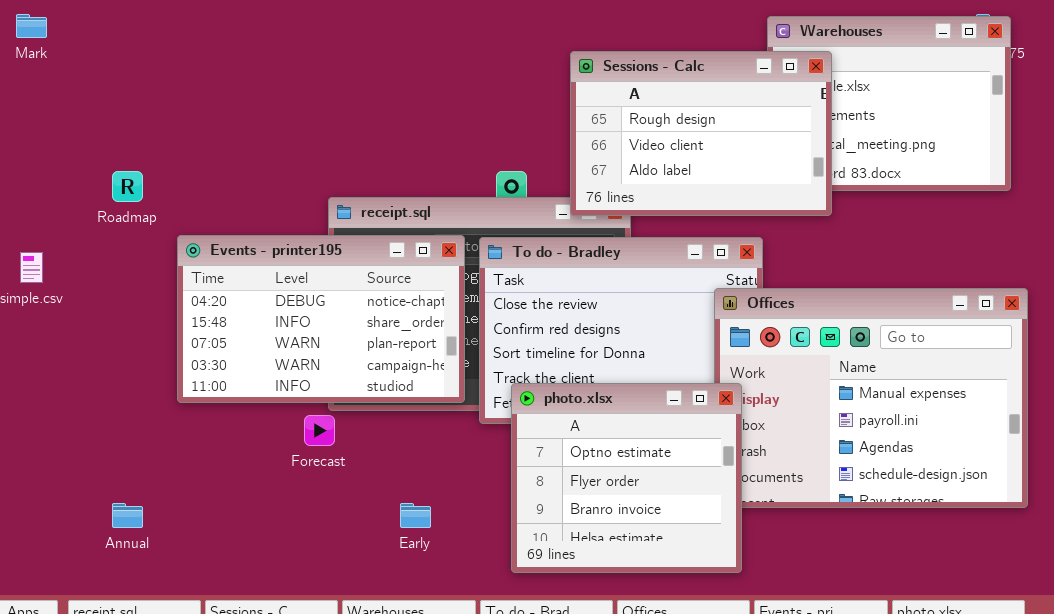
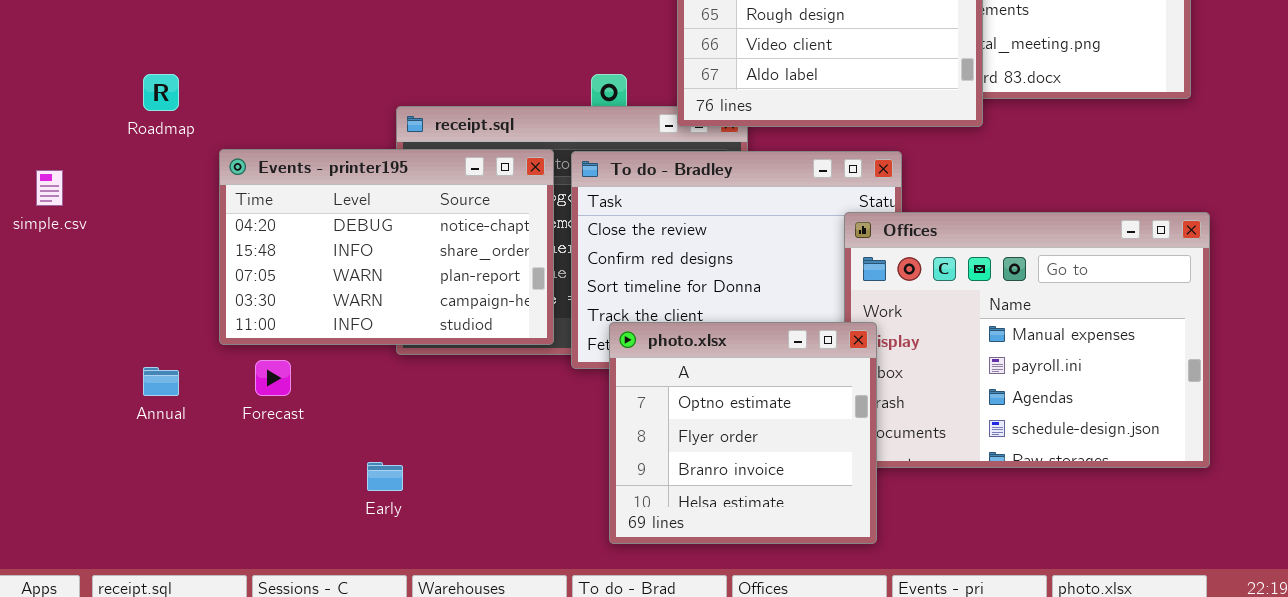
Forecast: [304,415,335,446] -> [255,360,291,396], moved
Annual: [112,503,143,528] -> [143,367,179,396], moved
Early: [400,503,431,528] -> [367,462,403,491], moved

